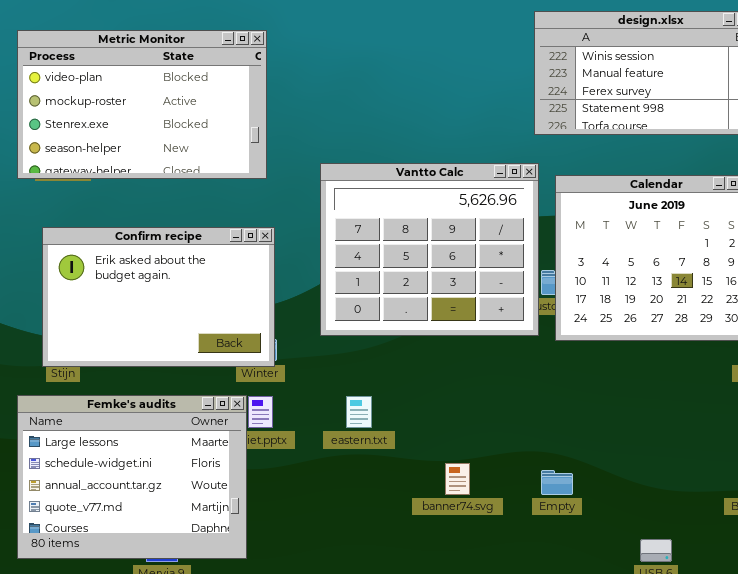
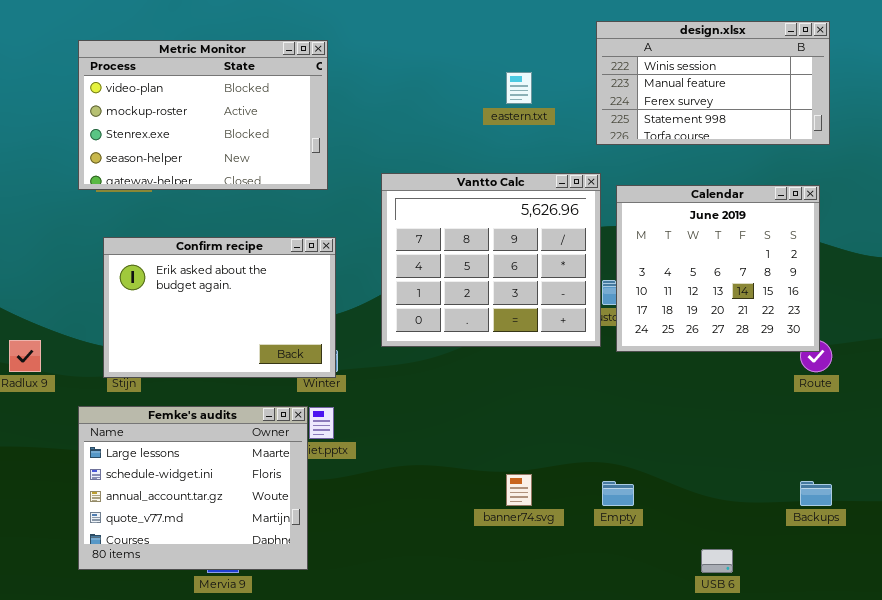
eastern.txt: [346,396,372,428] -> [506,72,532,104], moved

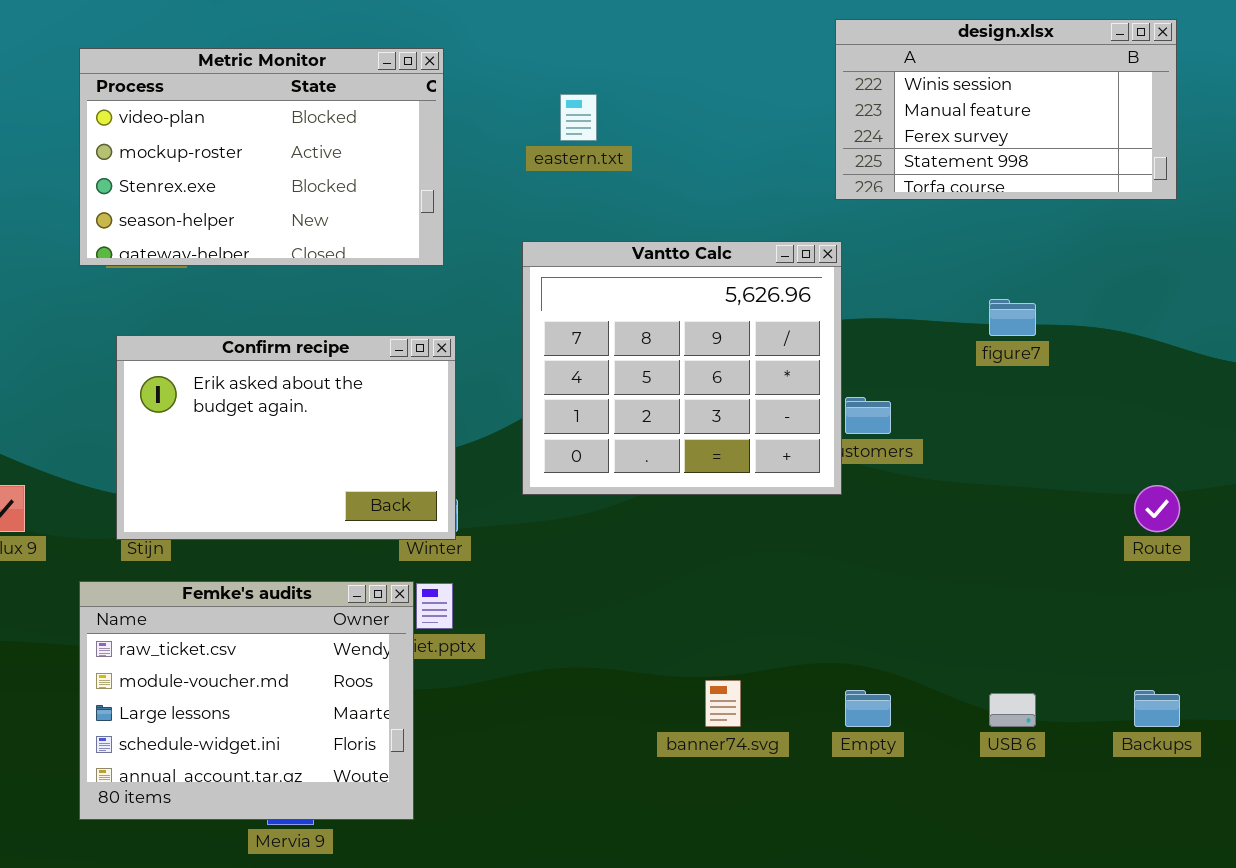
eastern.txt: [506,72,532,104] -> [560,94,597,141], moved
Calendar: [616,185,820,352] -> none, closed
Femke's audits: [78,406,308,570] -> [79,581,414,820], scrolled up 2 rows
USB 6: [701,549,733,573] -> [989,693,1036,727], moved

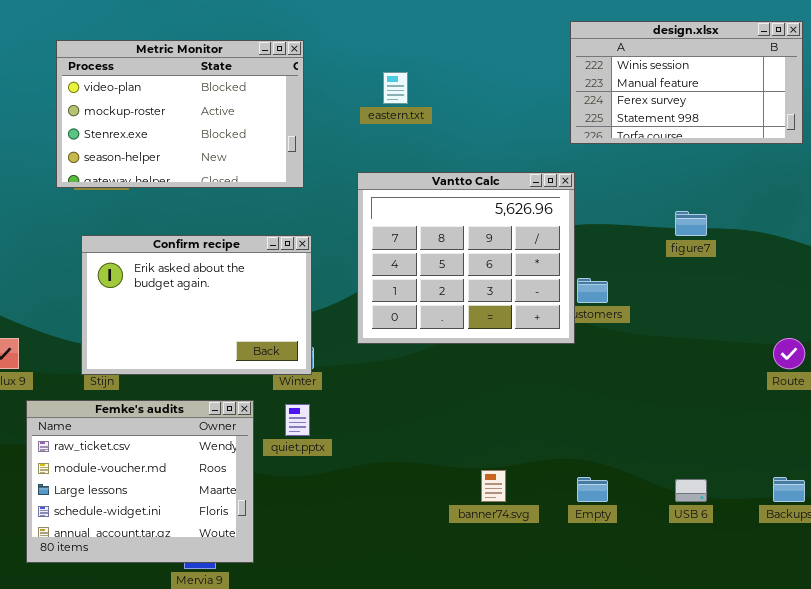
Femke's audits: [79,581,414,820] -> [26,400,254,563], moved

